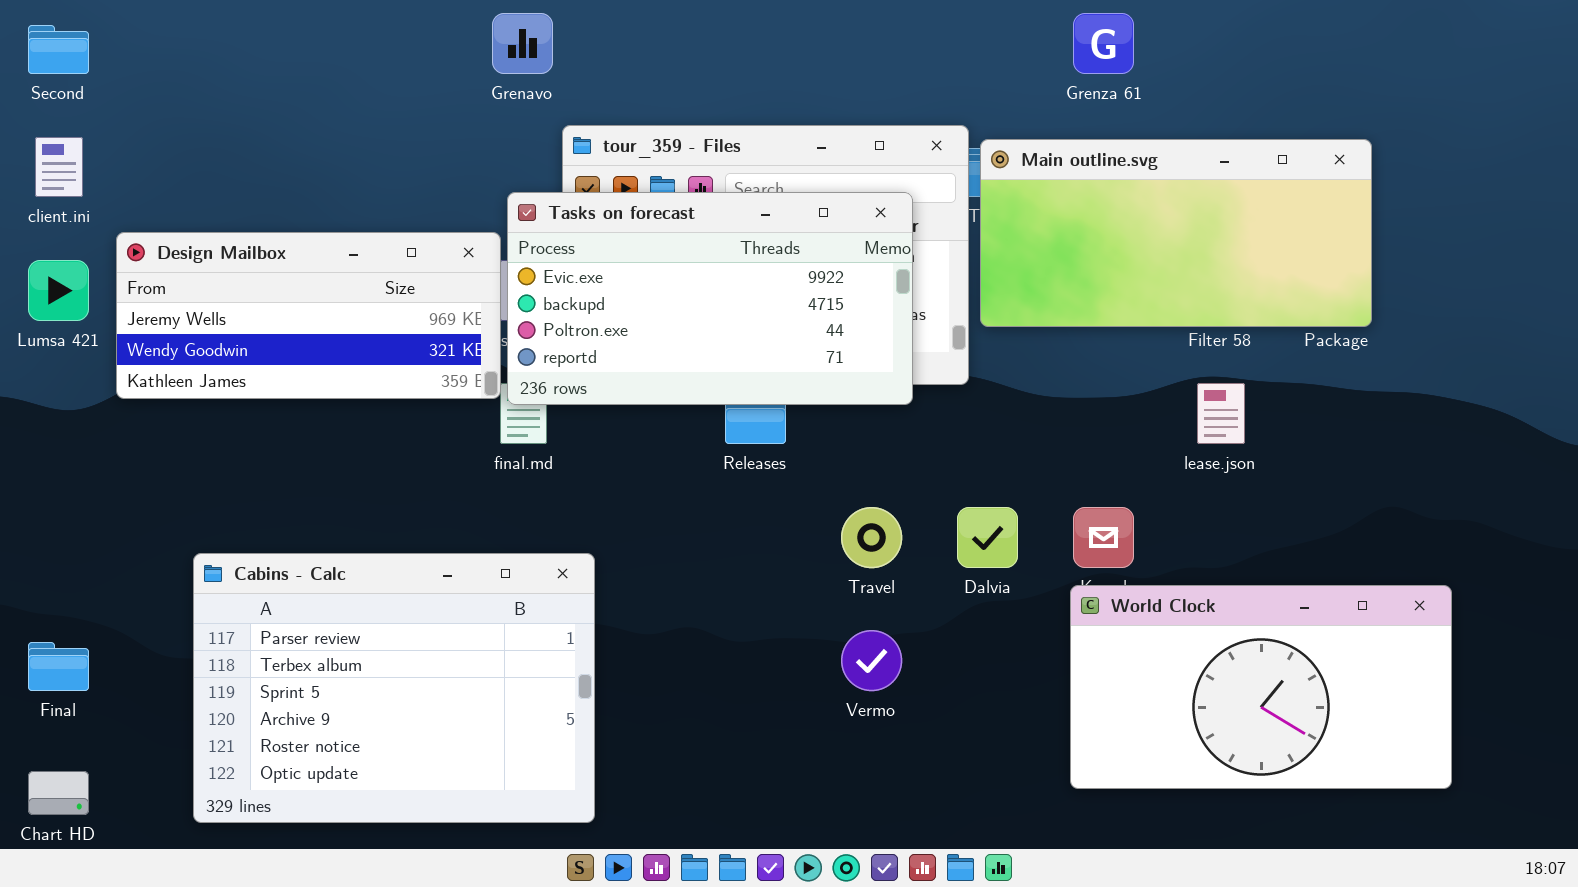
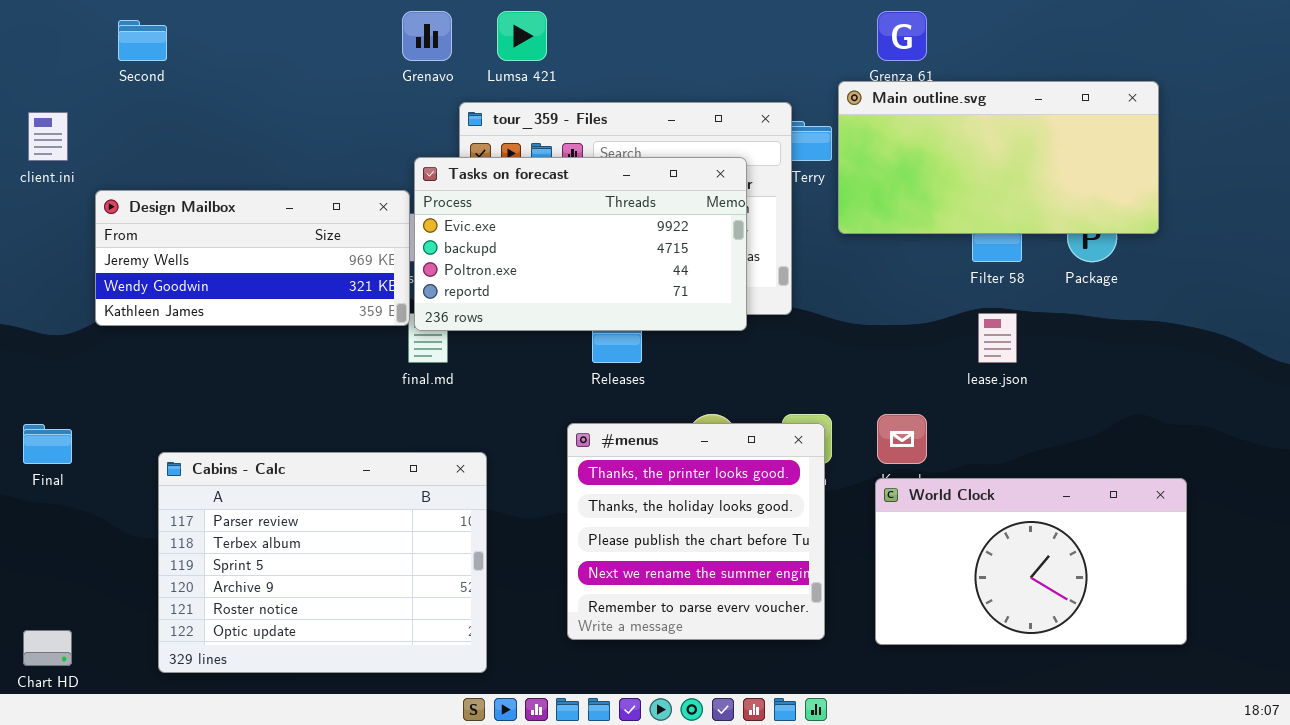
Second: [28,25,89,74] -> [118,20,167,61], moved
Main outline.svg: [980,139,1372,327] -> [838,81,1159,234], moved
Lumsa 421: [28,260,89,321] -> [497,11,547,61], moved
#menus: none -> [567,423,825,640], opened
Final: [28,642,89,691] -> [23,424,72,464], moved

